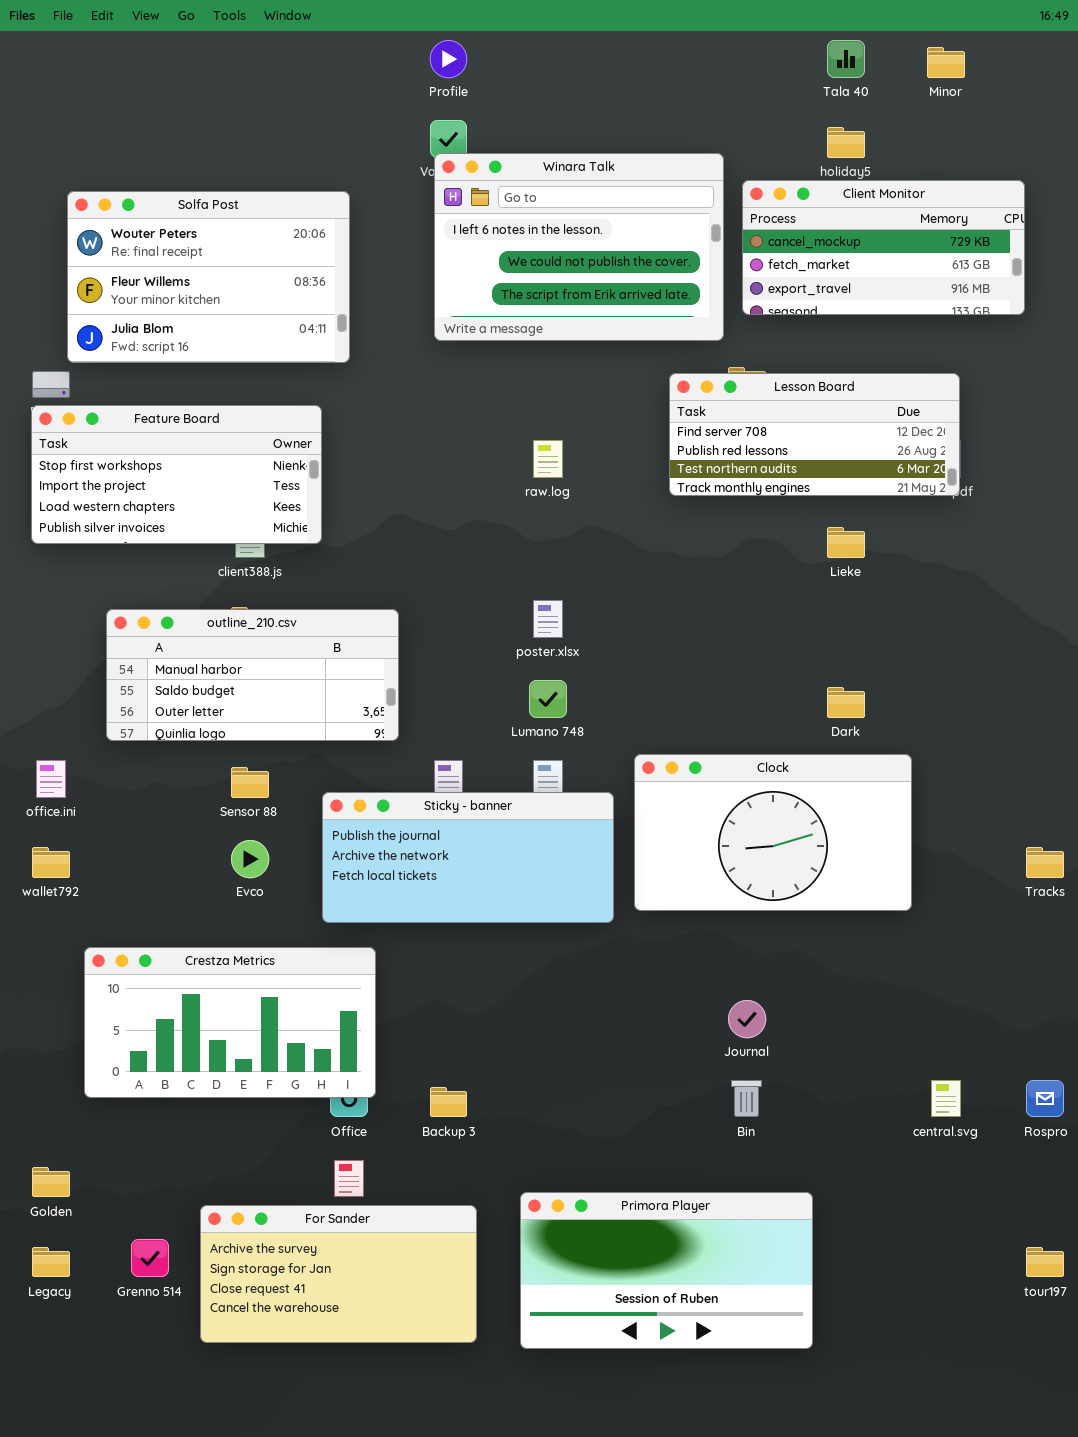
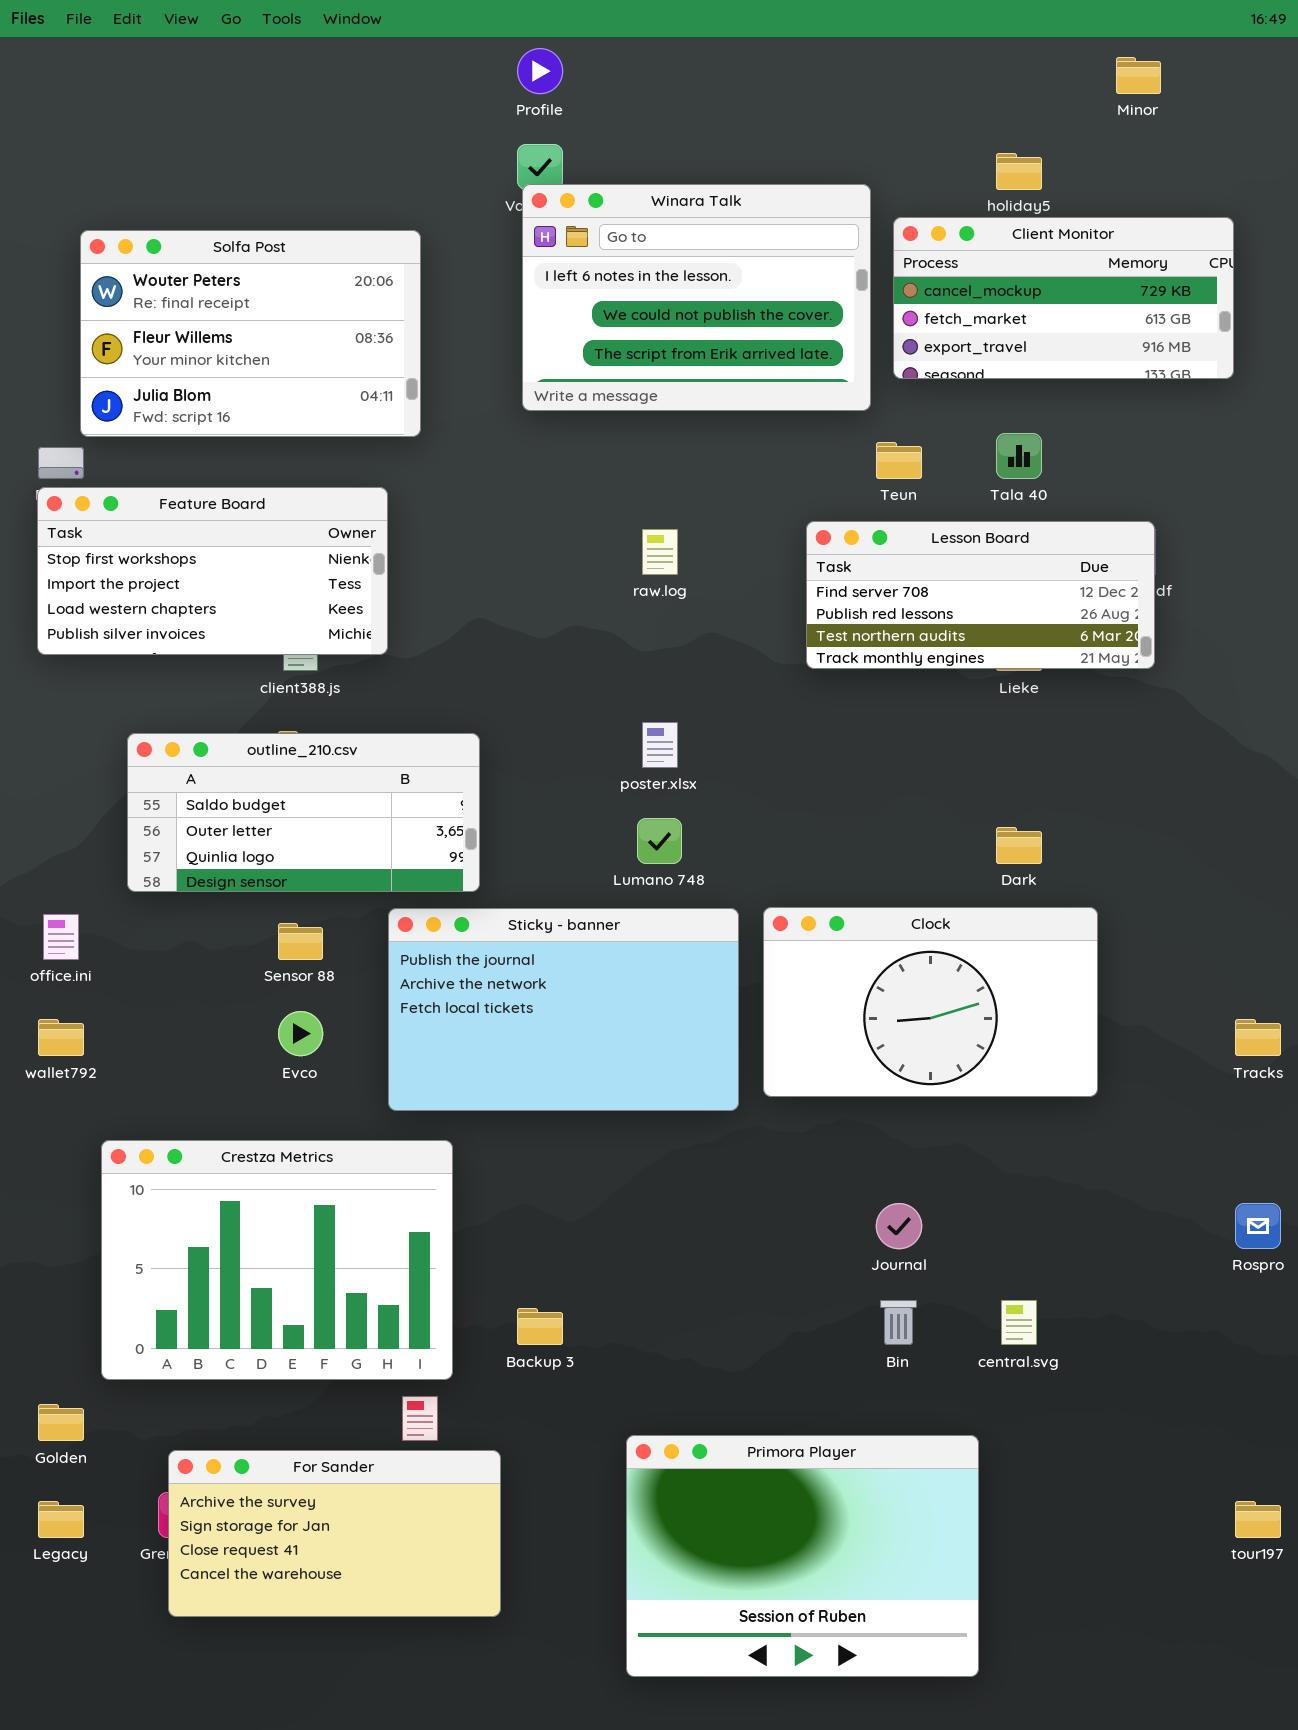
Tala 40: [827,40,865,78] -> [996,433,1042,479], moved
Lesson Board: [669,373,960,496] -> [806,521,1155,669], moved
outline_210.csv: [106,609,399,741] -> [127,733,480,892], scrolled down 1 row
Sticky - banner: [322,792,614,923] -> [388,908,739,1111], resized
Crestza Metrics: [84,947,376,1098] -> [101,1140,453,1380], resized
central.svg: [931,1080,961,1117] -> [1001,1300,1037,1345], moved
Rospro: [1026,1080,1064,1117] -> [1235,1203,1281,1249], moved
Primora Player: [520,1192,813,1349] -> [626,1435,979,1677], resized
For Sander: [200,1205,477,1343] -> [168,1450,501,1617], moved

